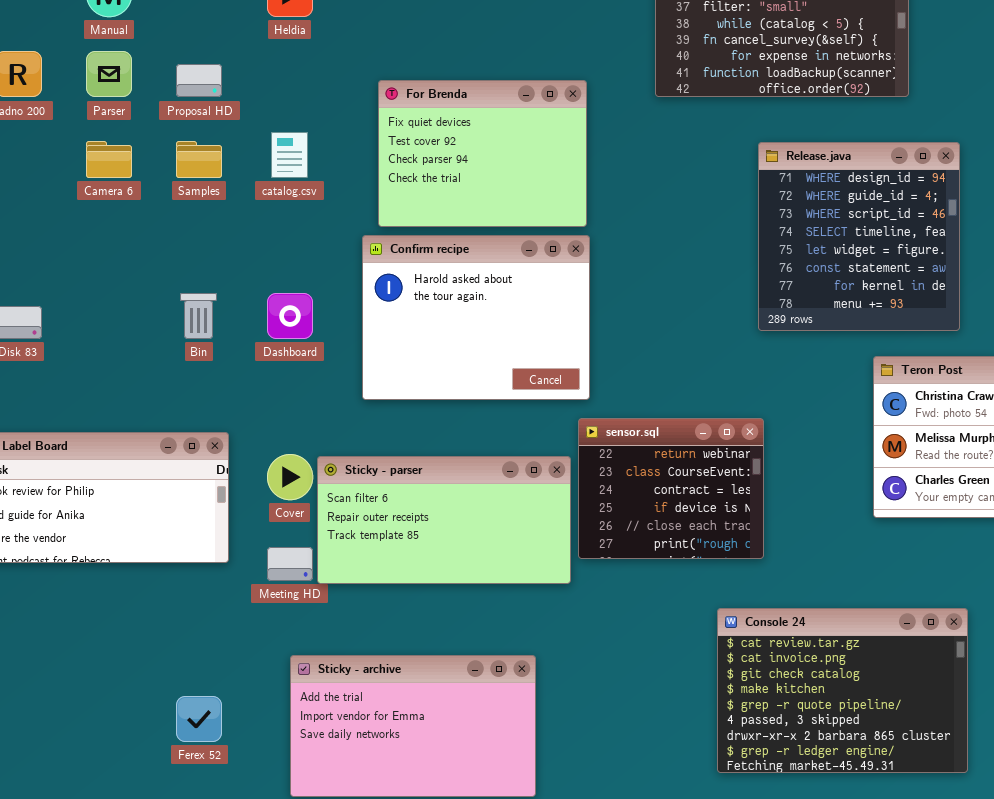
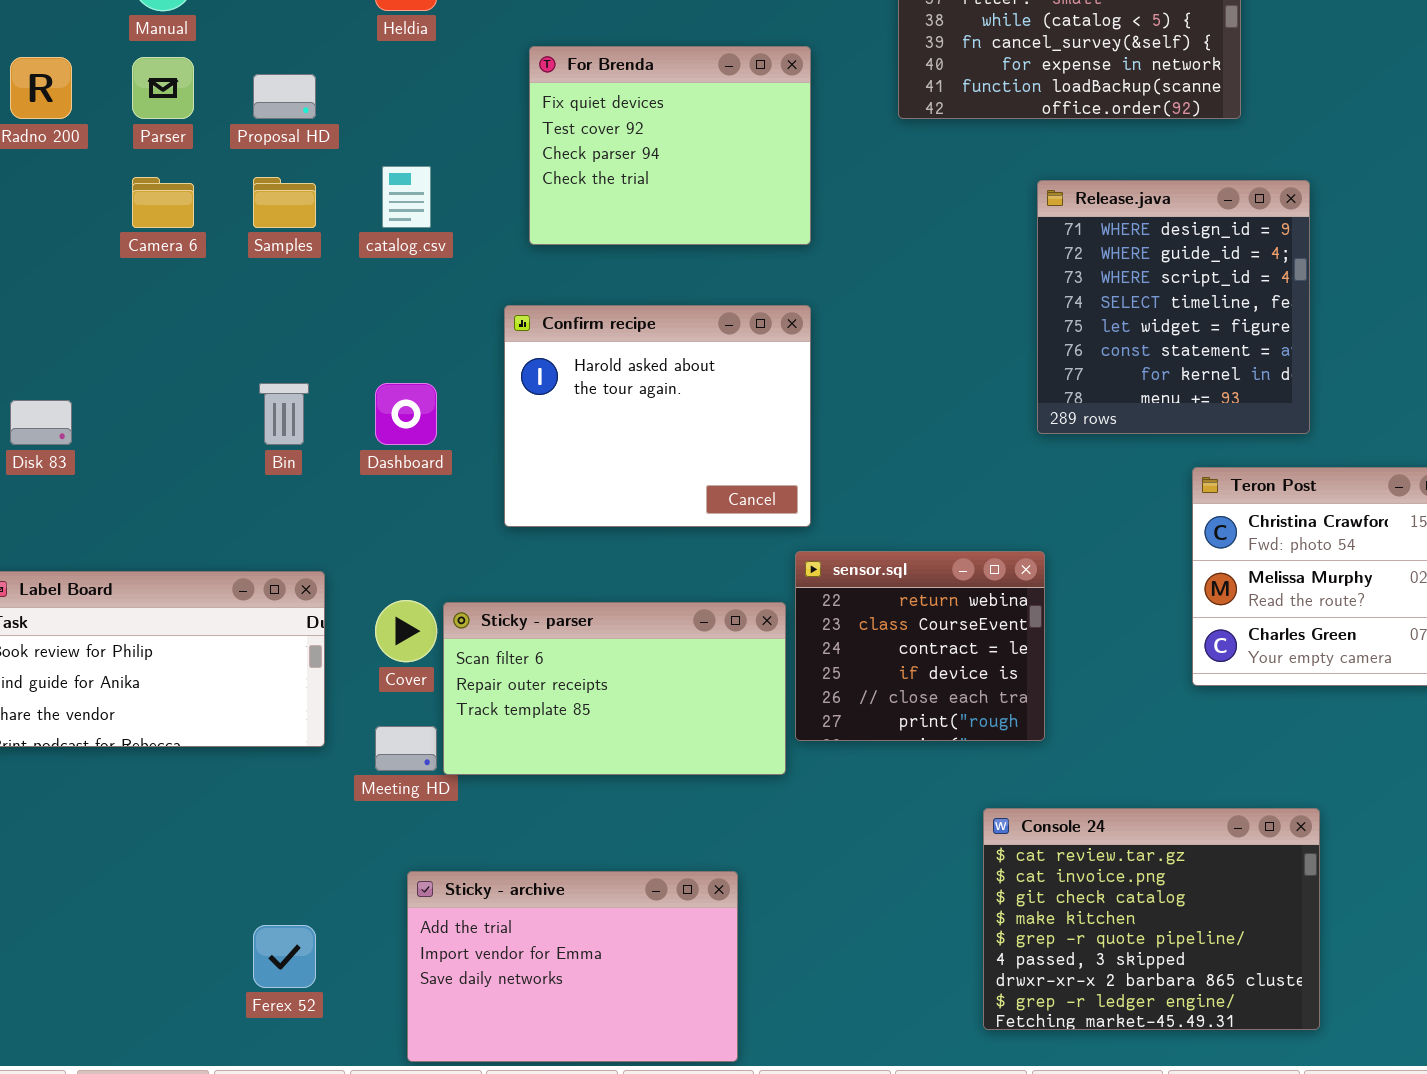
For Brenda: [378,80,587,227] -> [529,46,811,245], moved

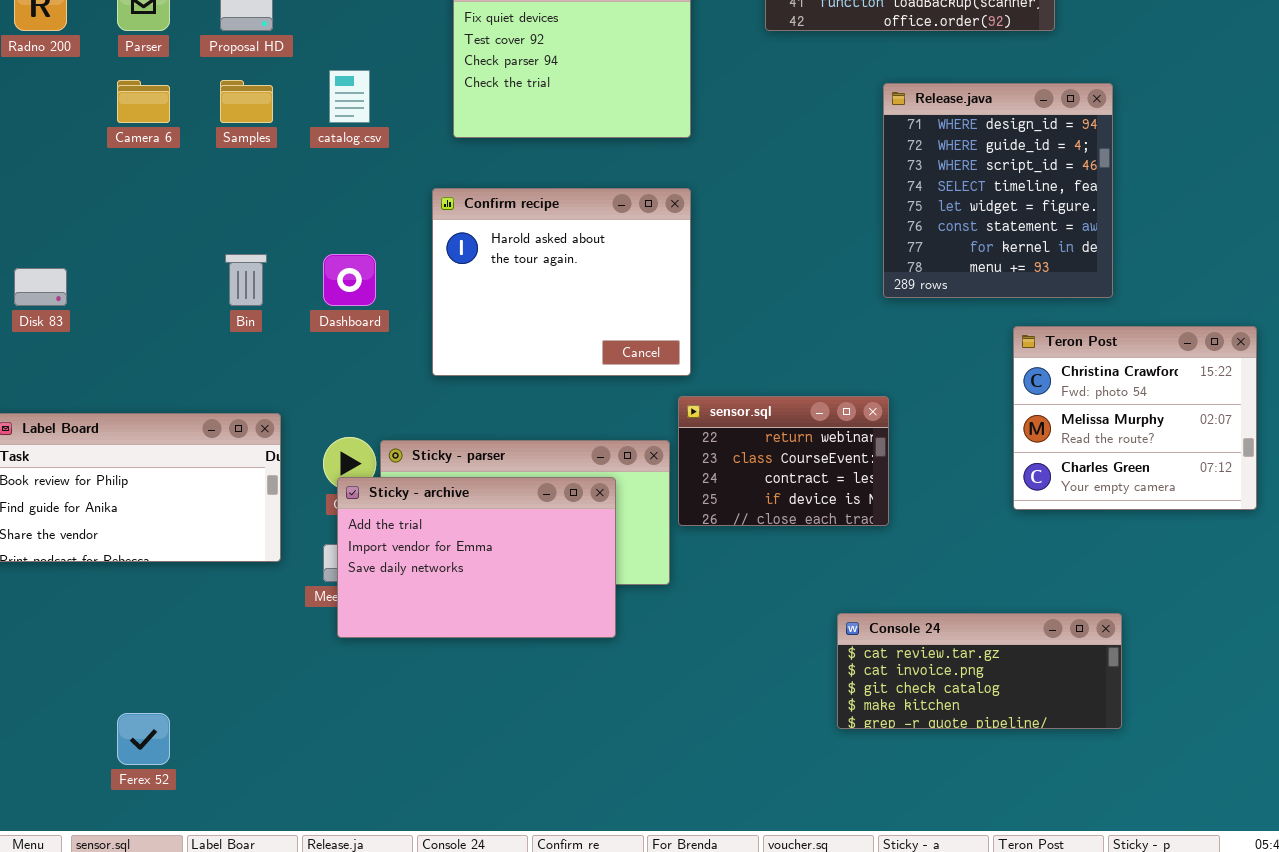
sensor.sql: [795,551,1045,741] -> [678,396,889,526], resized
Console 24: [983,808,1320,1030] -> [837,613,1122,729], resized
Sticky - archive: [407,871,738,1062] -> [337,477,616,638], moved
Ferex 52: [253,925,316,988] -> [117,713,170,765], moved

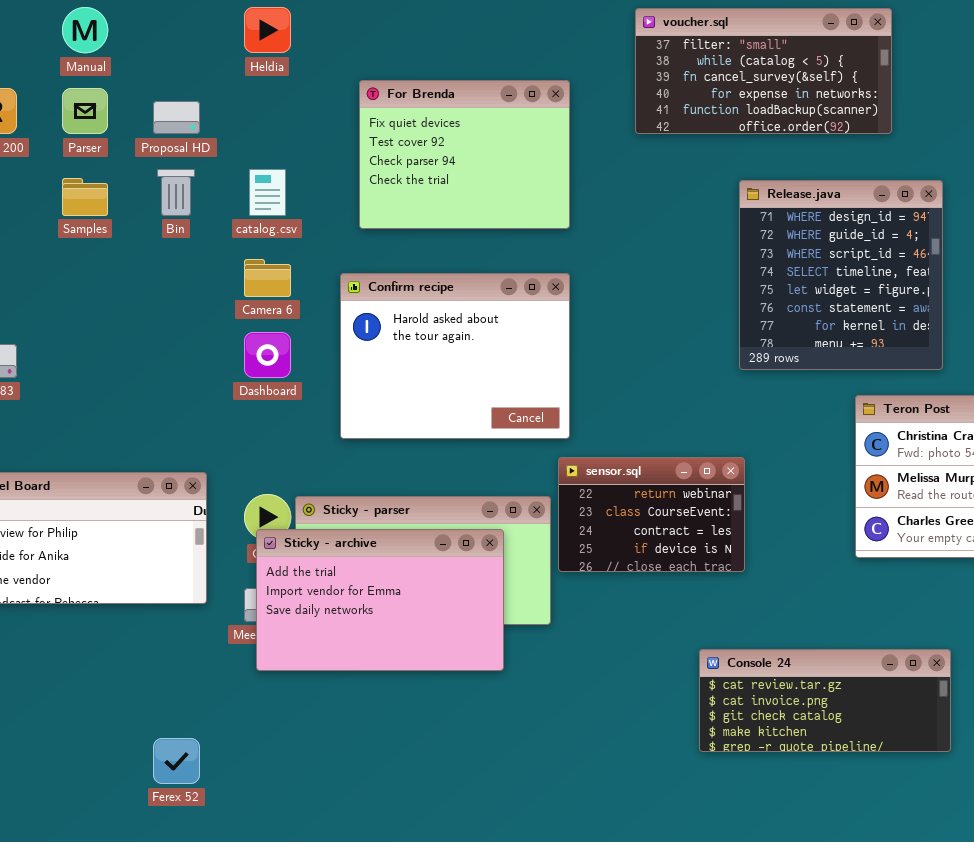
Camera 6: [117,80,170,123] -> [244,259,291,297], moved
Samples: [220,80,273,123] -> [62,178,108,216], moved
Bin: [225,254,267,306] -> [157,169,195,216], moved
Ferex 52: [117,713,170,765] -> [153,738,200,784], moved

